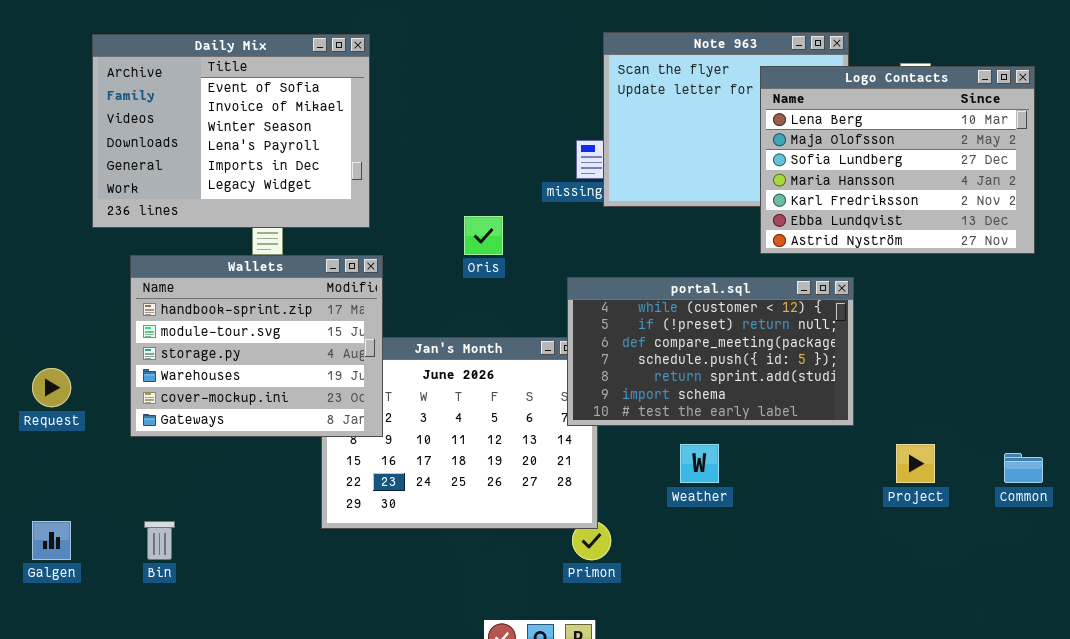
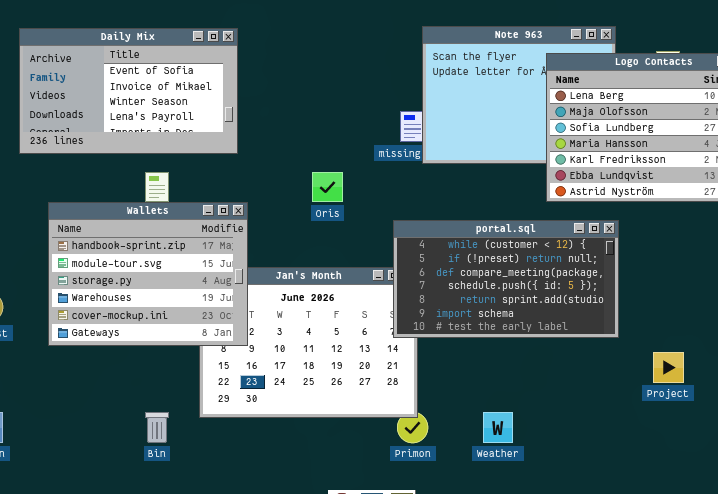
Daily Mix: [92,34,370,228] -> [19,28,238,154], resized
Weather: [680,444,719,483] -> [483,412,513,443], moved
Bin: [144,521,175,560] -> [145,412,169,443], moved

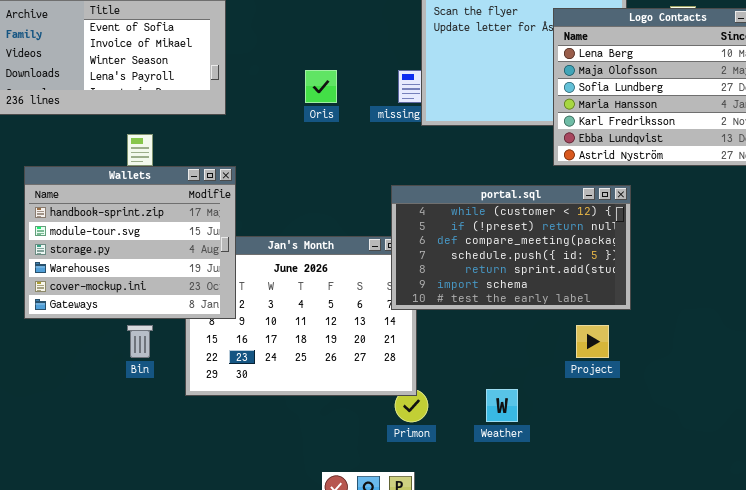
Oris: [312,172,343,202] -> [305,70,337,103], moved
Project: [653,352,684,383] -> [576,325,609,358], moved
Bin: [145,412,169,443] -> [127,325,153,358], moved

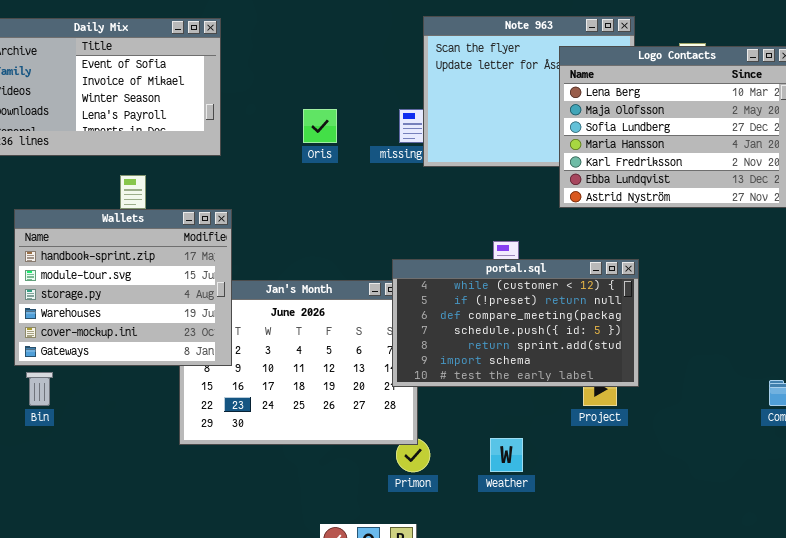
portal.sql: [391,185,631,310] -> [392,259,639,387], moved
Bin: [127,325,153,358] -> [26,372,53,406], moved

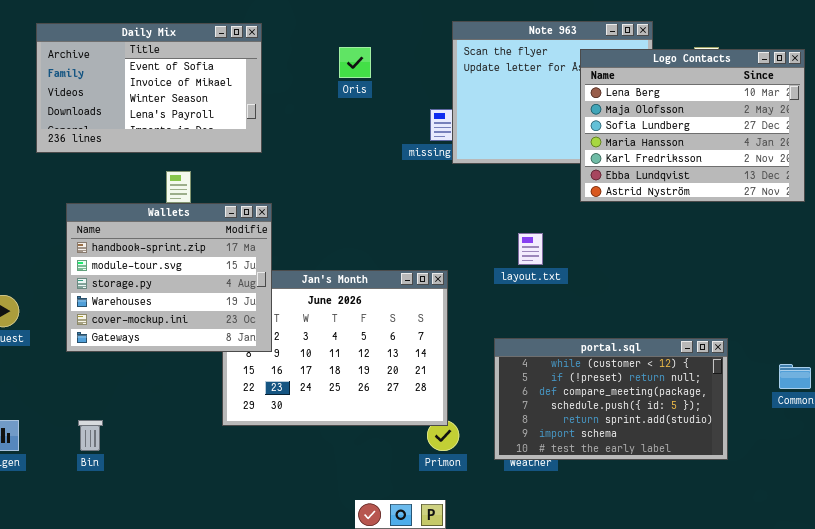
Oris: [303,109,337,143] -> [339,47,371,78], moved
portal.sql: [392,259,639,387] -> [494,338,728,460], moved
Bin: [26,372,53,406] -> [78,420,103,451], moved

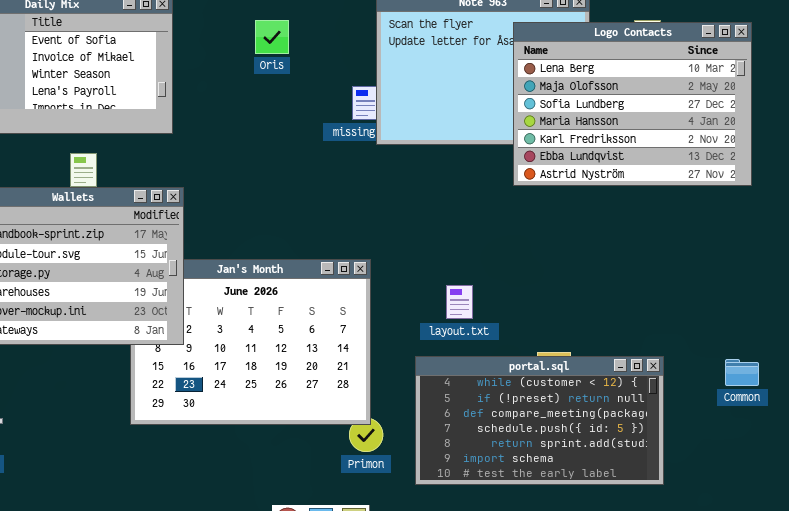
layout.txt: [518,233,543,265] -> [446,285,473,319], moved
portal.sql: [494,338,728,460] -> [415,356,664,485], moved

